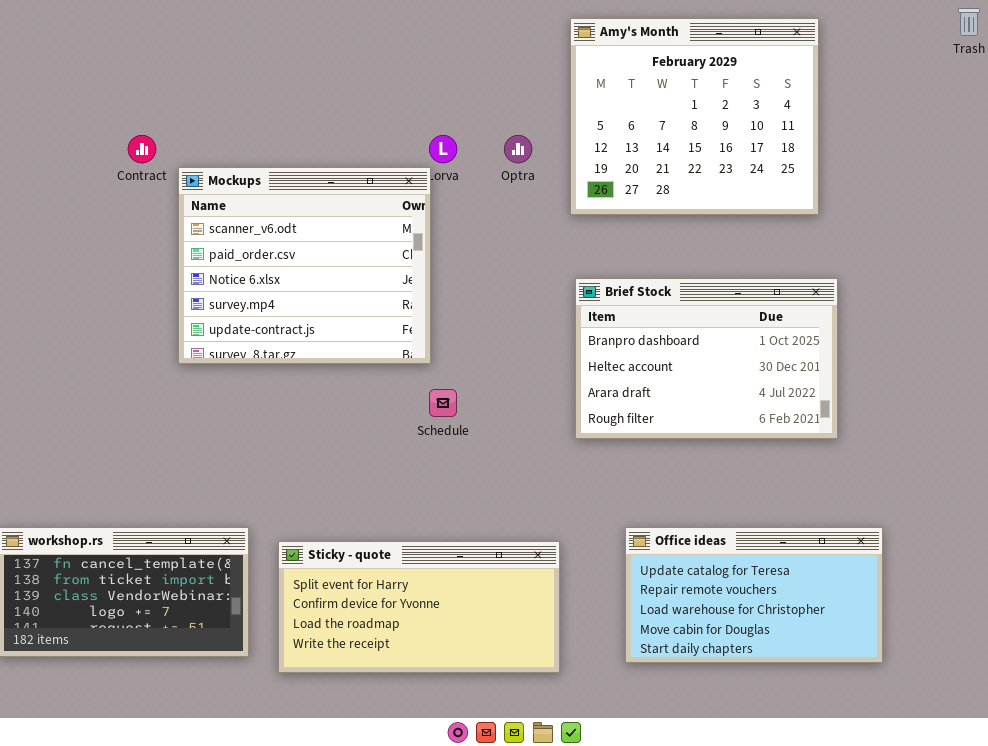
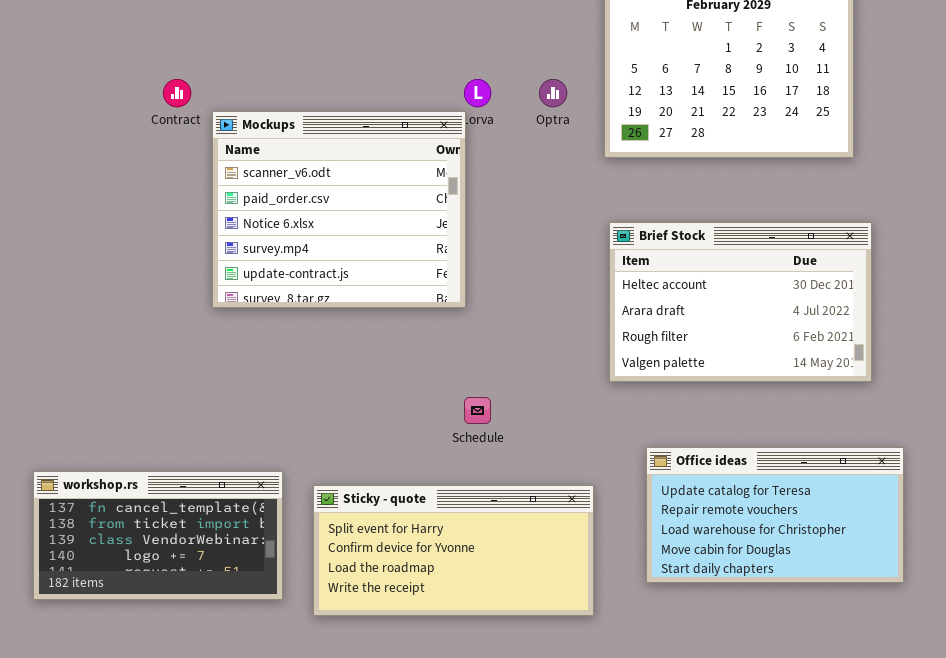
Brief Stock: [575,278,838,439] -> [609,222,872,382], scrolled down 1 row
Schedule: [429,389,457,417] -> [464,397,491,424], moved
Office ideas: [625,527,883,663] -> [646,447,904,583], moved

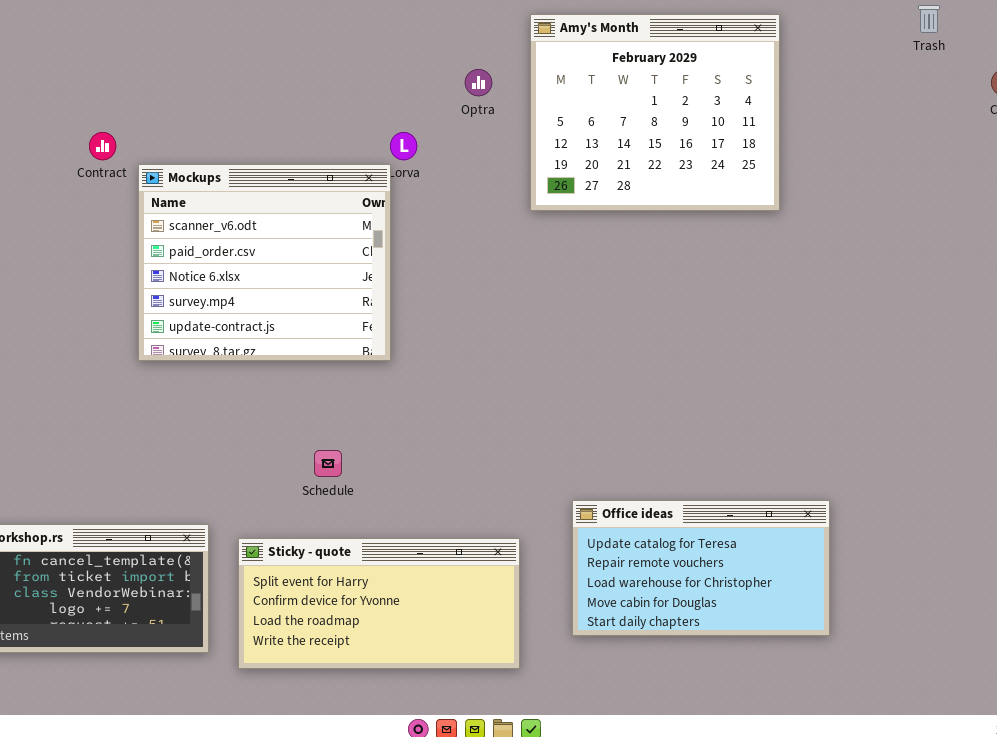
Optra: [539,79,567,107] -> [465,69,492,96], moved
Brief Stock: [609,222,872,382] -> none, closed
Schedule: [464,397,491,424] -> [314,450,342,477], moved

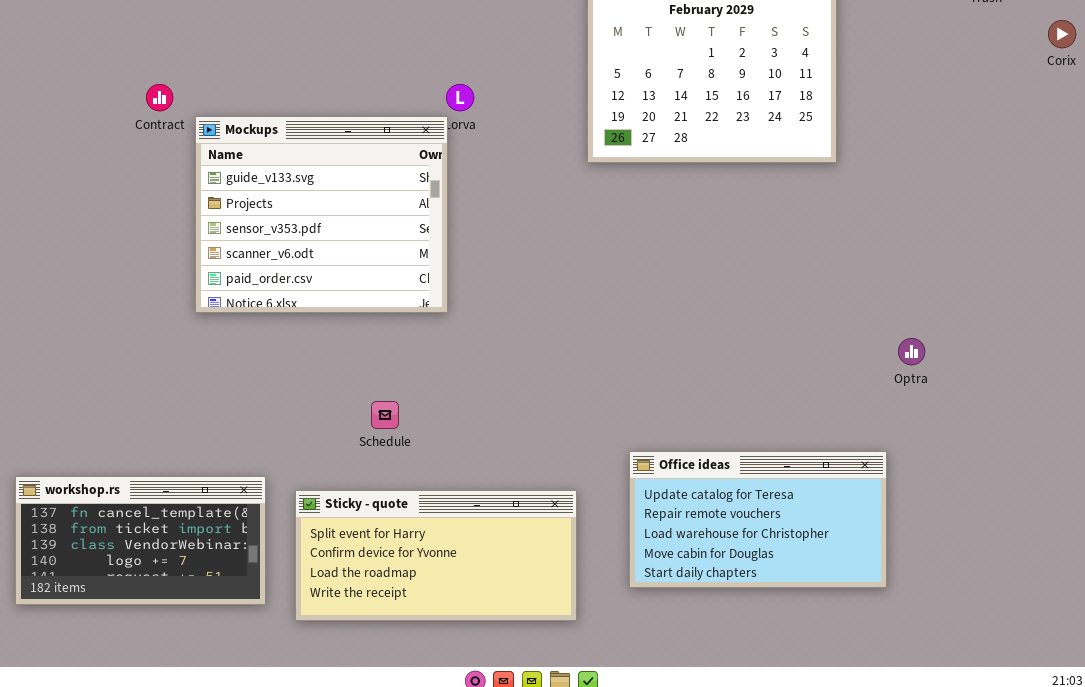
Optra: [465,69,492,96] -> [898,338,925,365], moved
Mockups: [138,164,391,361] -> [195,116,448,313], scrolled up 3 rows

